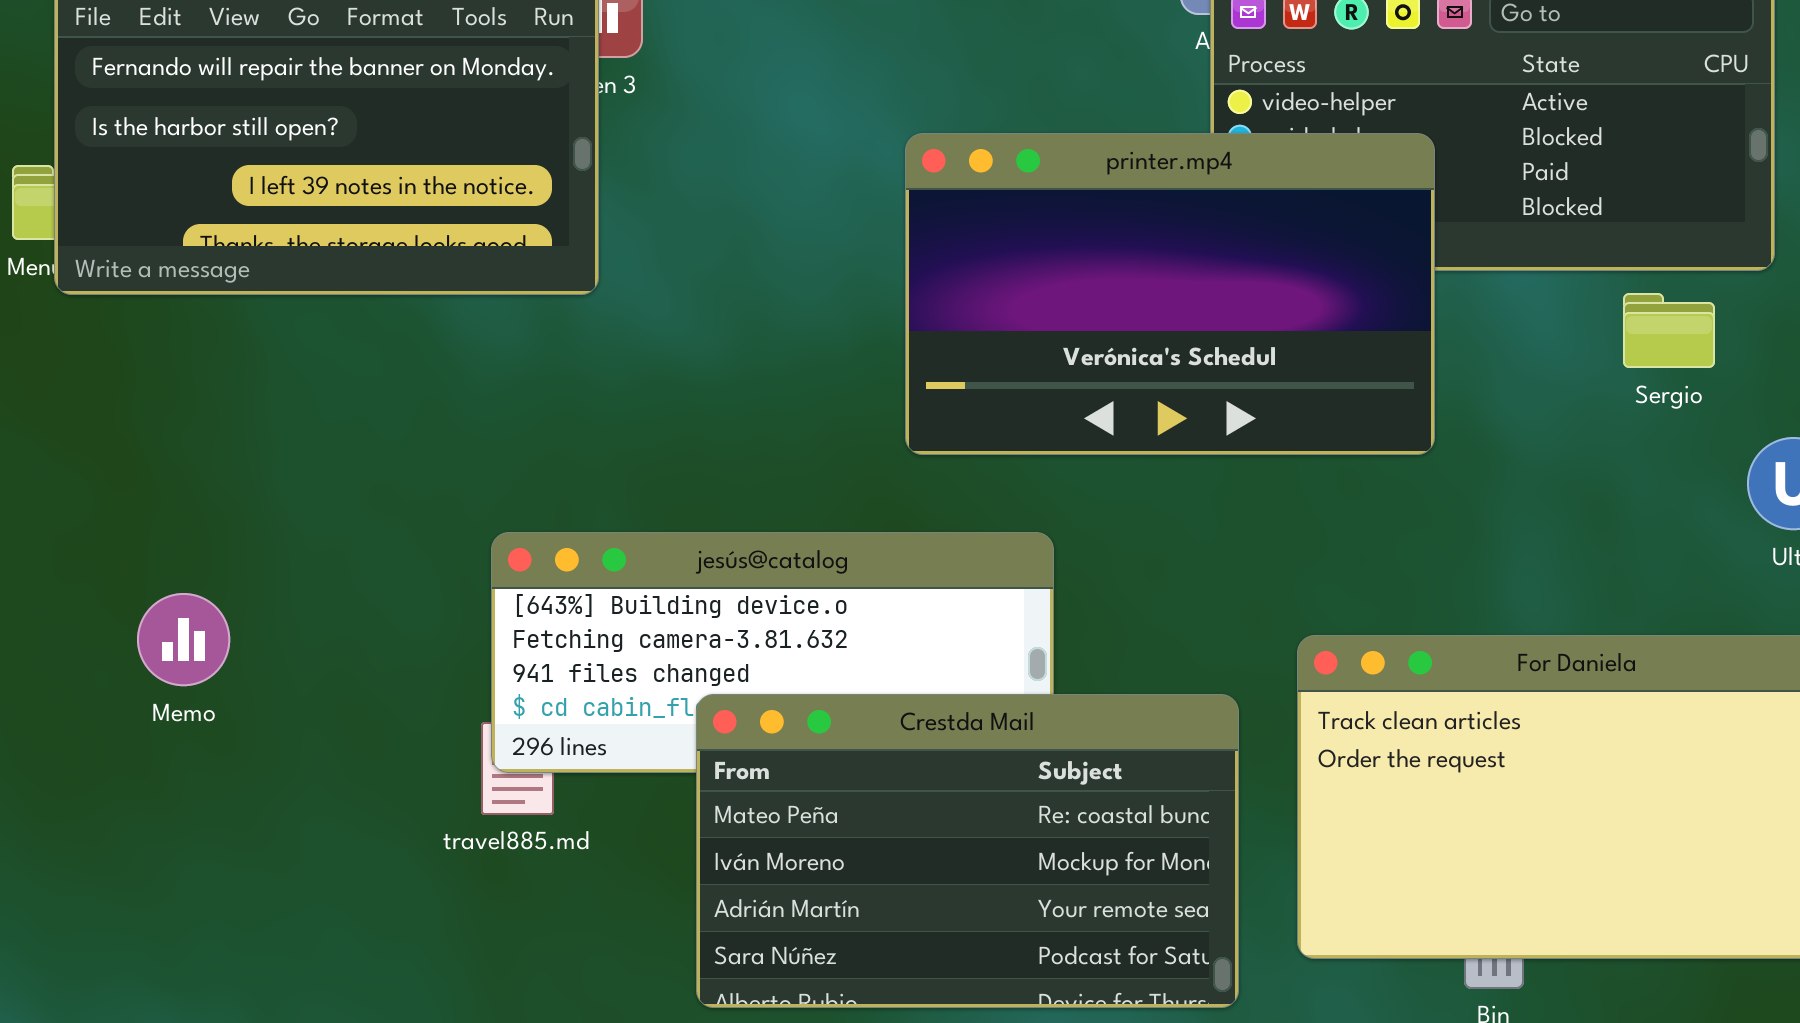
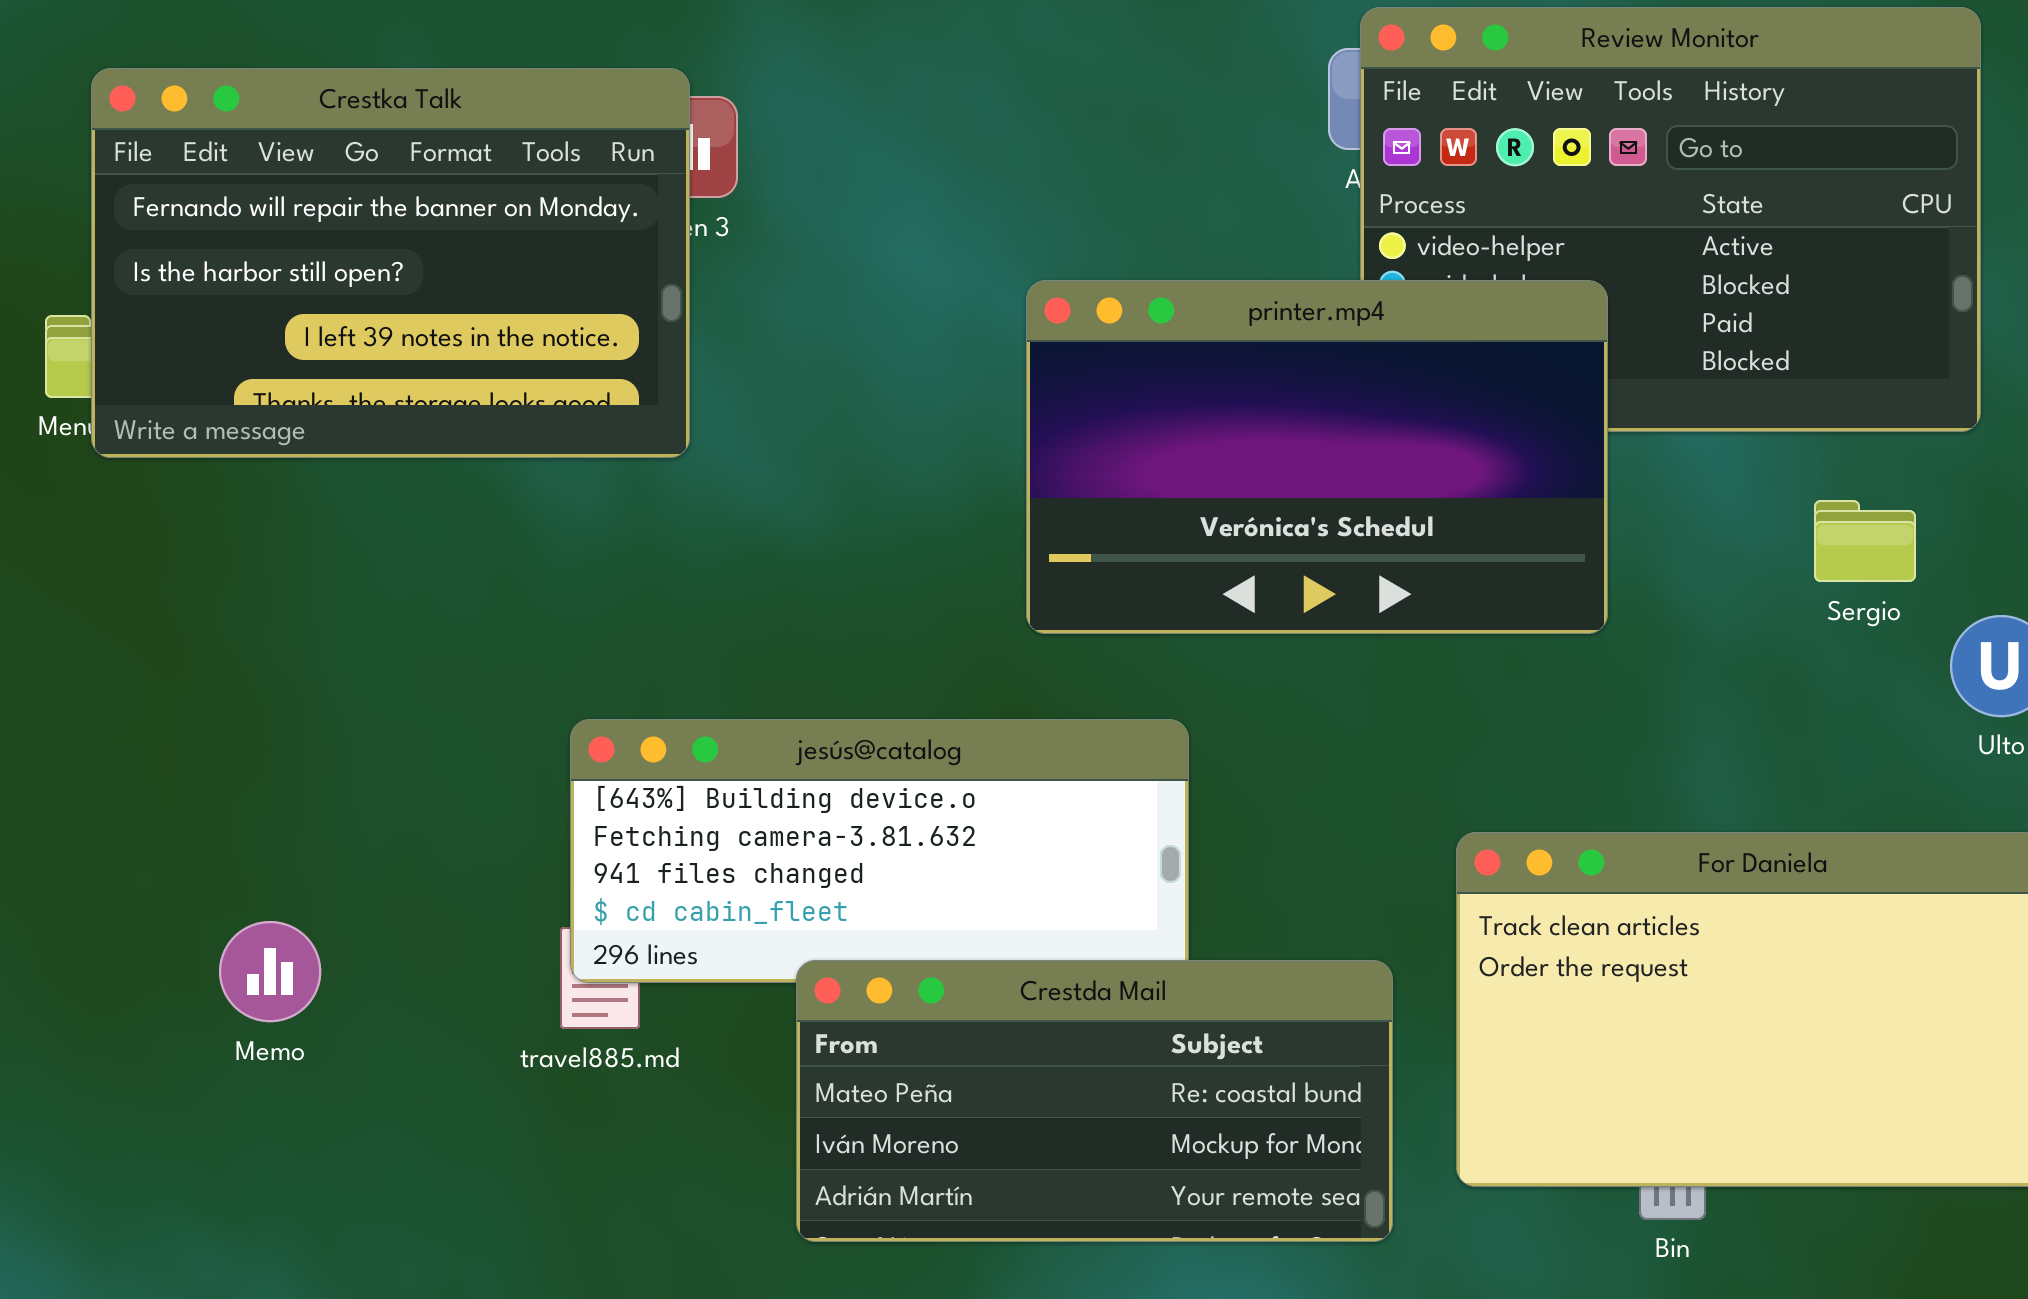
Sergio: [1623,293,1715,368] -> [1814,500,1916,582], moved
Memo: [137,593,230,686] -> [219,921,321,1022], moved
Crestda Mail: [696,694,1239,1008] -> [796,960,1393,1242], resized

